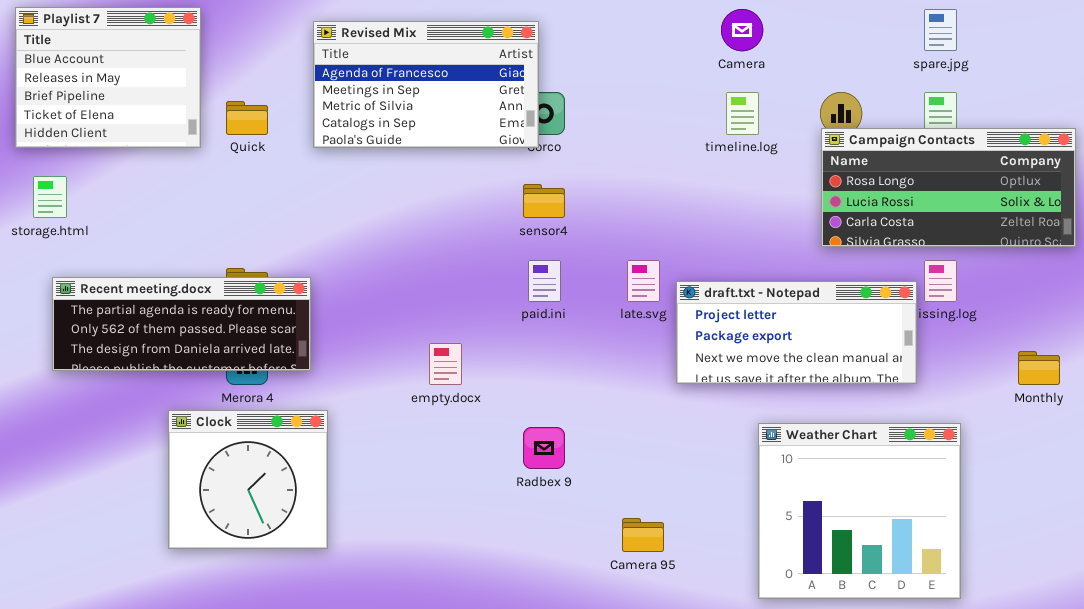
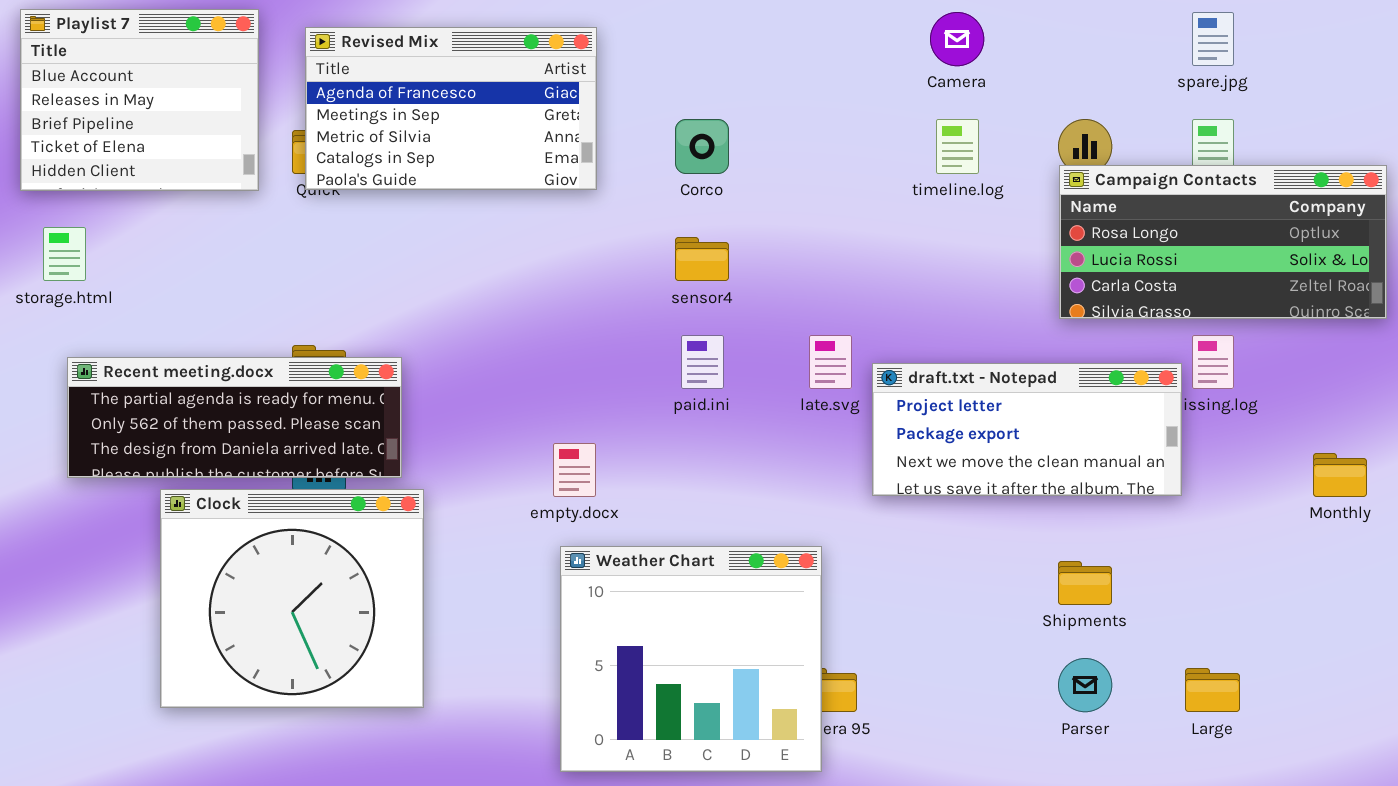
Revised Mix: [313,21,539,148] -> [305,27,597,190], moved
Clock: [168,410,328,549] -> [160,489,424,708], resized
Weather Chart: [758,423,961,599] -> [560,546,822,772], moved

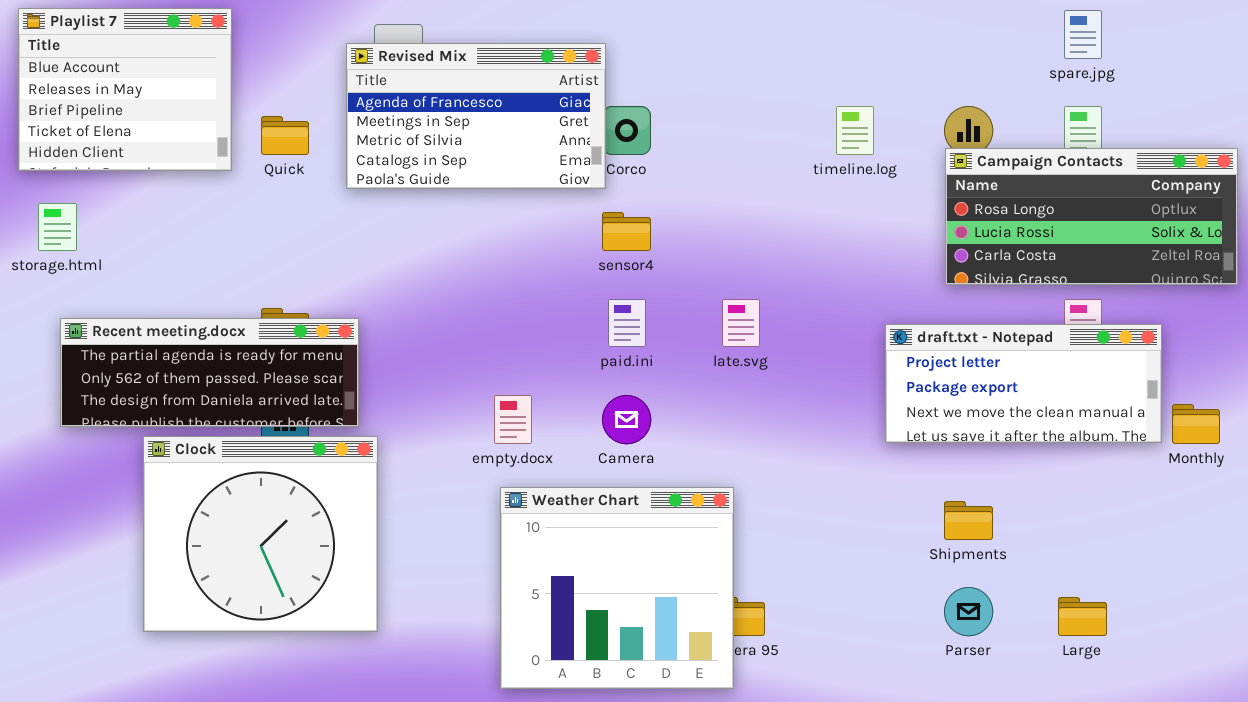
Camera: [930,12,984,66] -> [602,395,651,444], moved
Revised Mix: [305,27,597,190] -> [346,43,606,189], moved
draft.txt - Notepad: [872,363,1182,496] -> [885,324,1162,443], moved

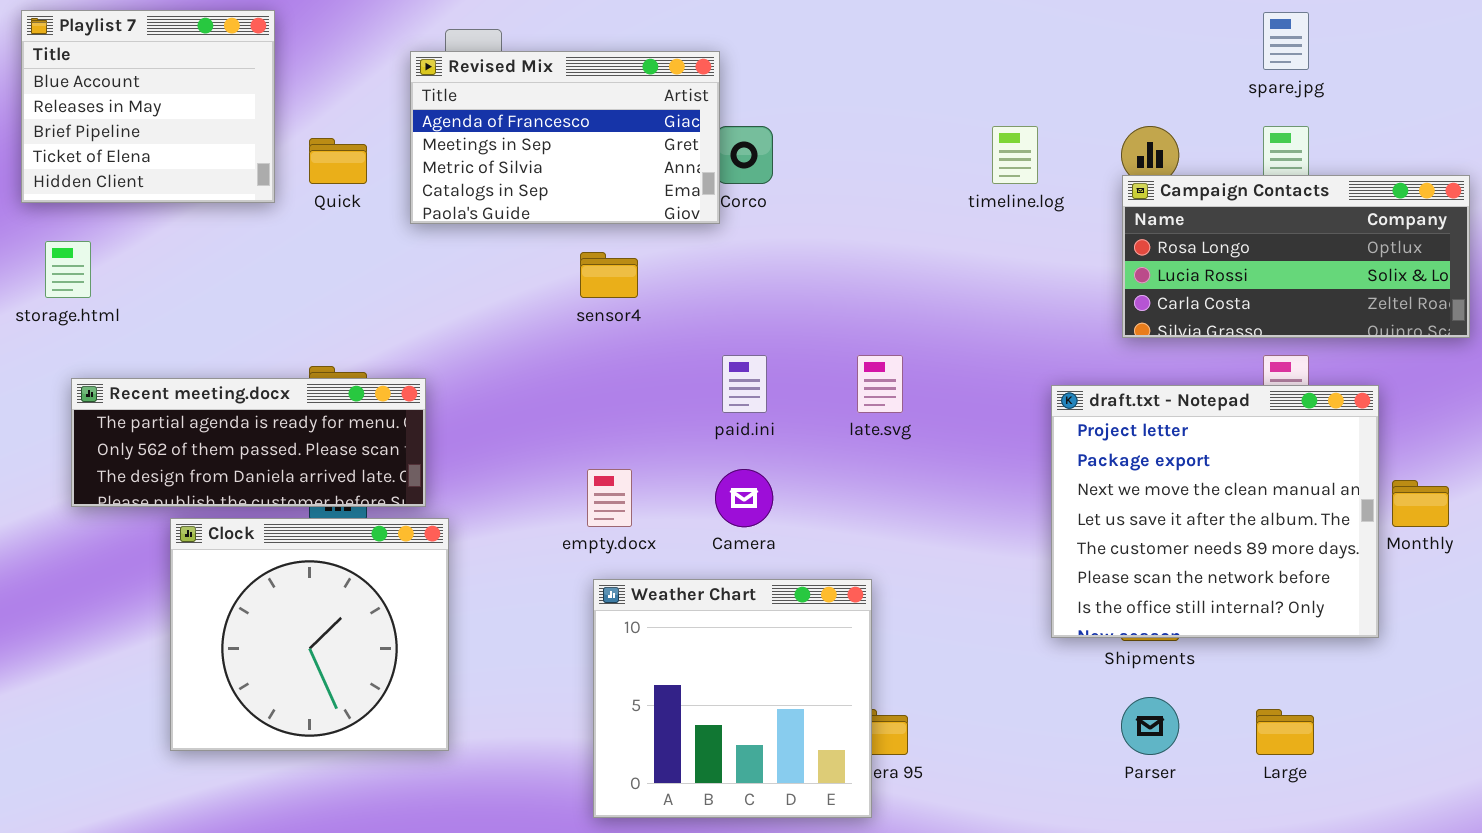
sensor4: [602,212,651,251] -> [580,252,638,298], moved
draft.txt - Notepad: [885,324,1162,443] -> [1051,385,1379,638], resized

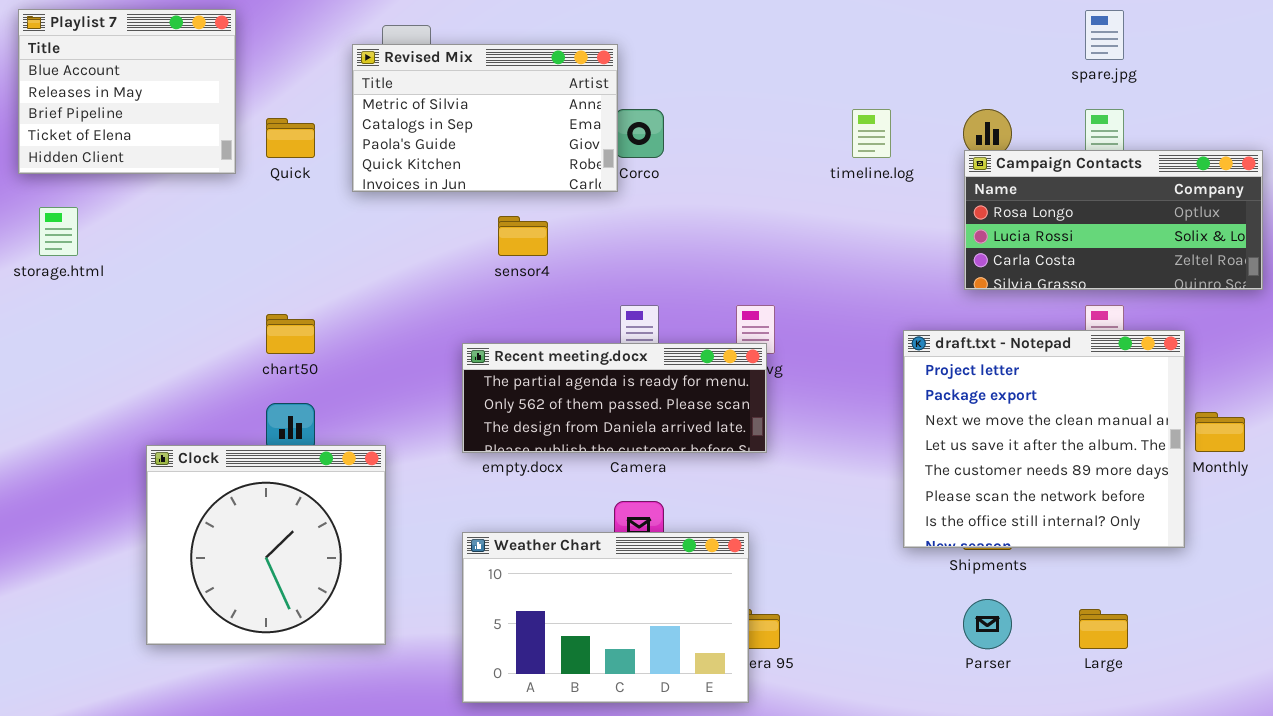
Revised Mix: [410,51,720,224] -> [352,44,618,192], scrolled down 2 rows
Recent meeting.docx: [71,378,426,507] -> [462,343,767,453], moved
Weather Chart: [593,579,872,818] -> [462,532,749,703], resized

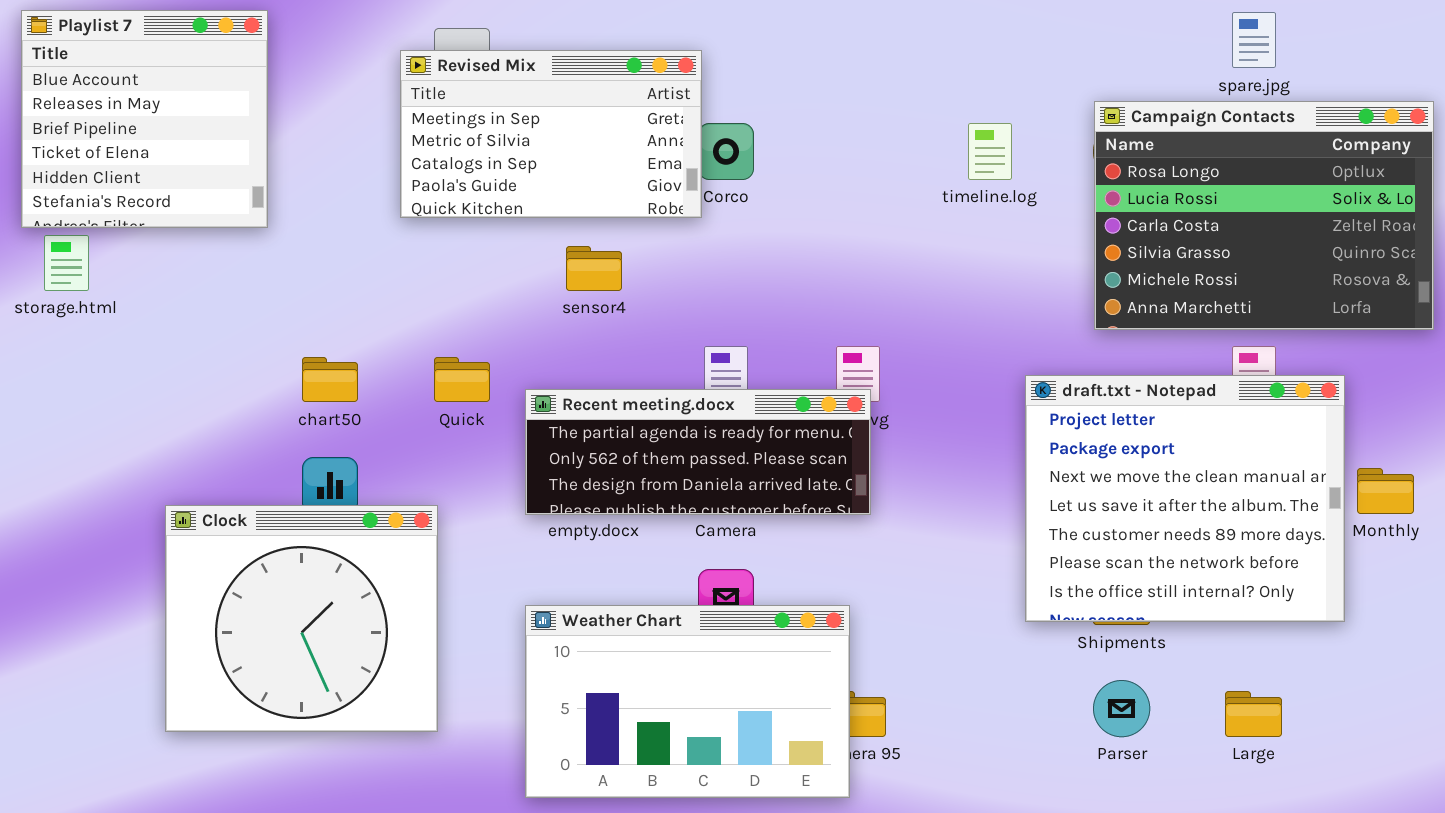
Playlist 7: [18,9,236,174] -> [21,10,268,228], resized
Revised Mix: [352,44,618,192] -> [400,50,702,218], scrolled up 1 row
Quick: [266,118,315,158] -> [434,357,490,402], moved
Campaign Contacts: [964,150,1263,290] -> [1094,101,1434,330], resized

